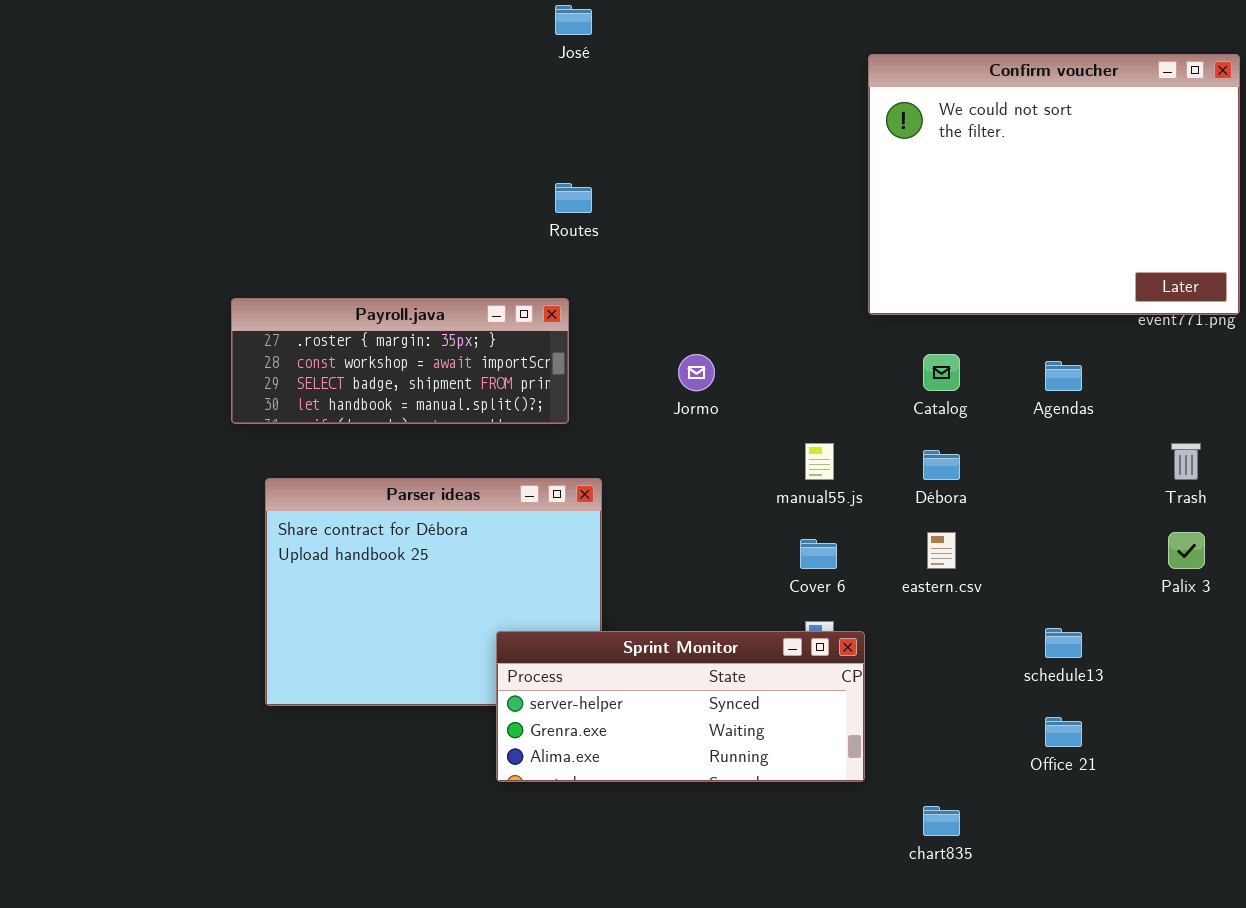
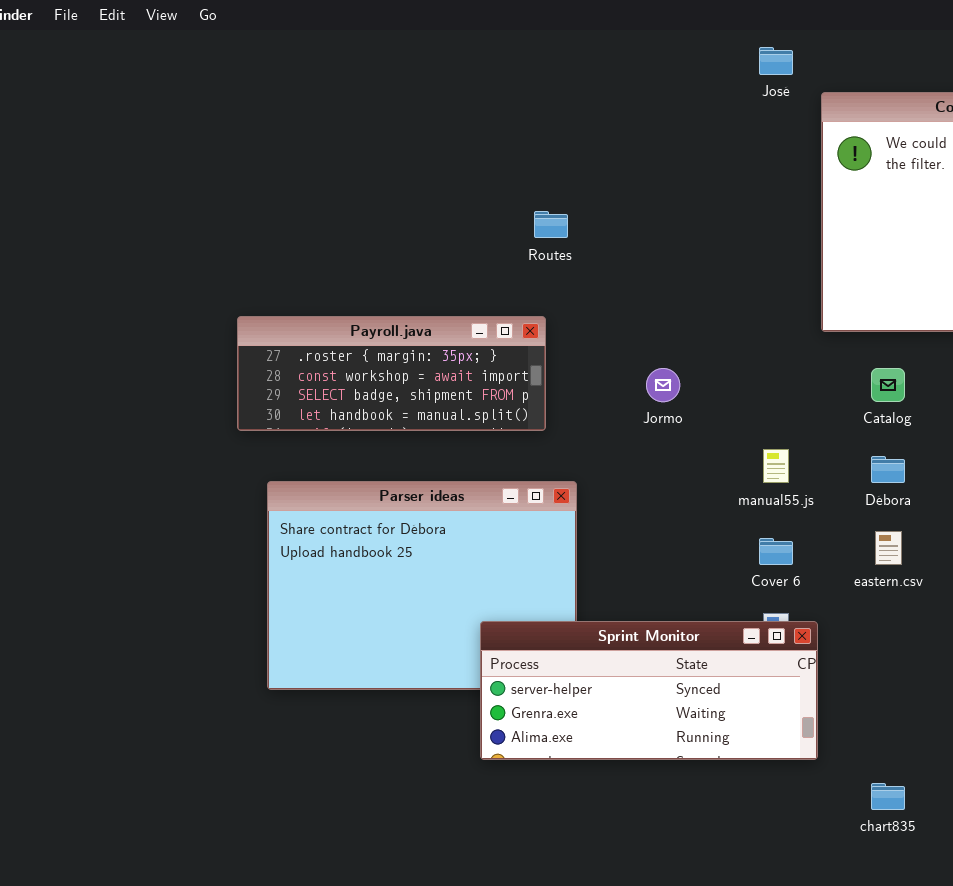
José: [555,5,592,35] -> [759,47,793,75], moved

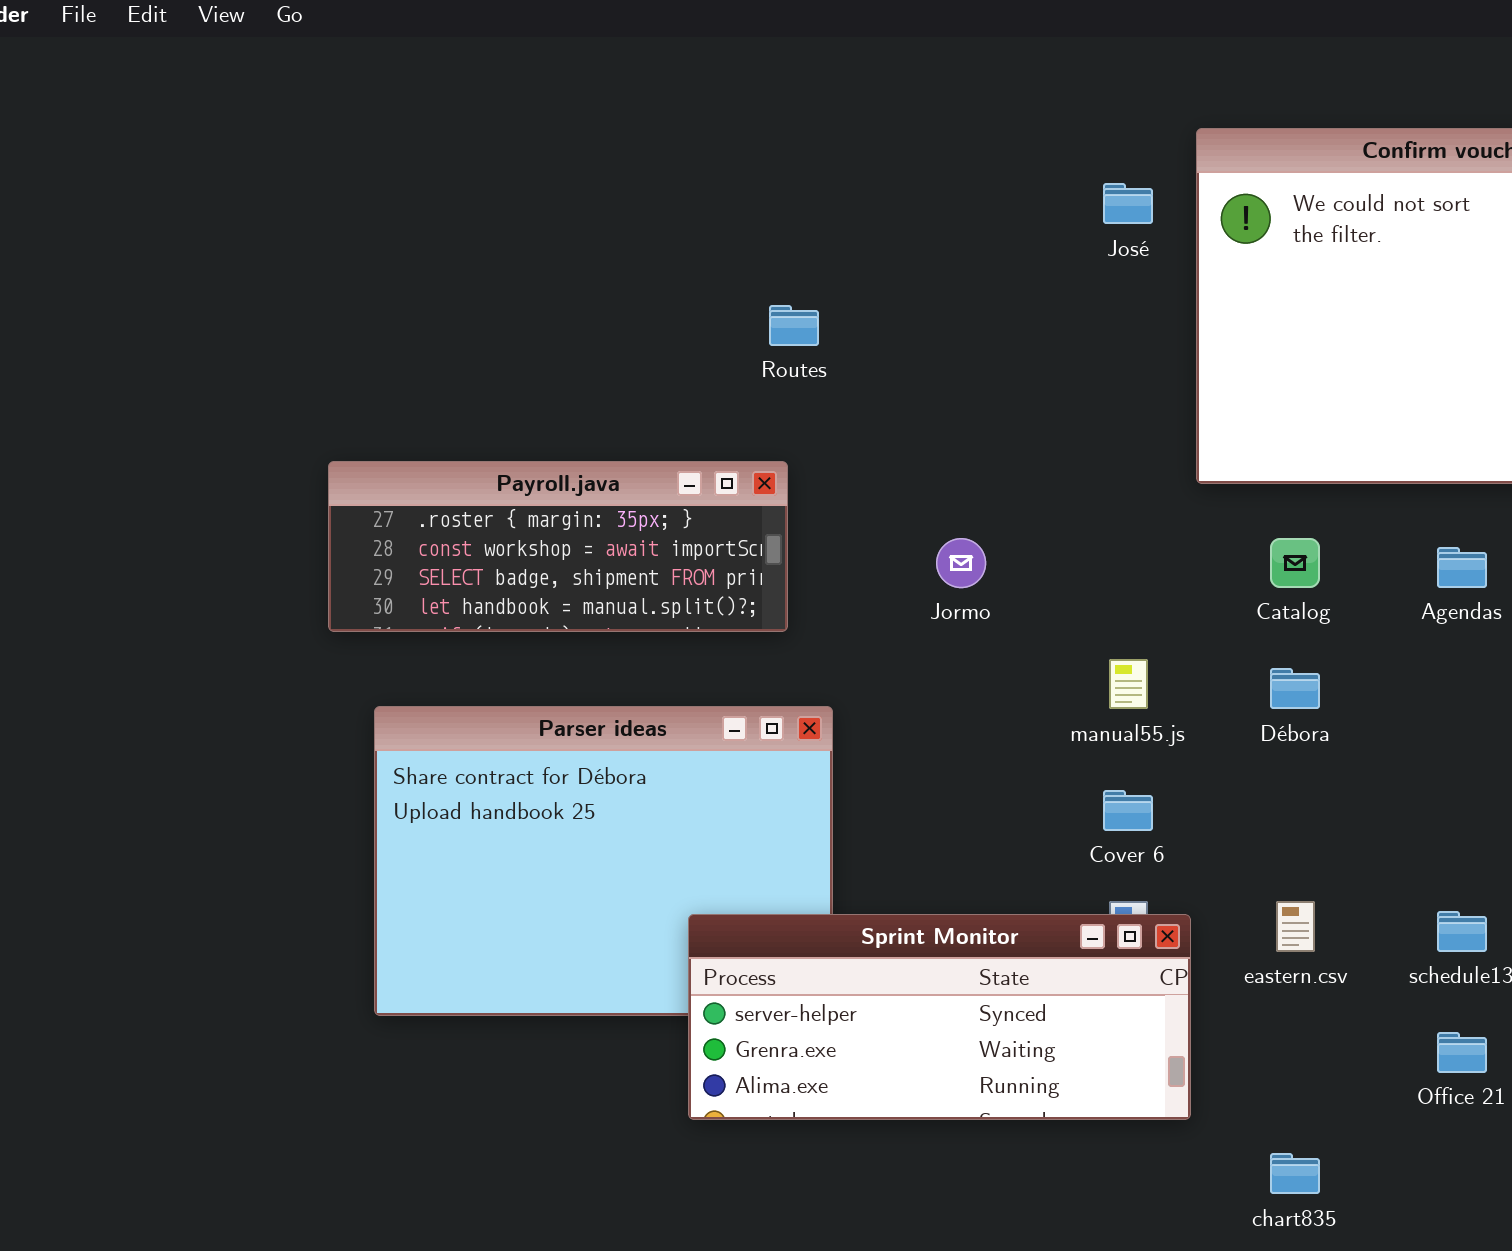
José: [759,47,793,75] -> [1103,183,1153,224], moved
eastern.csv: [875,531,902,565] -> [1276,901,1315,952], moved

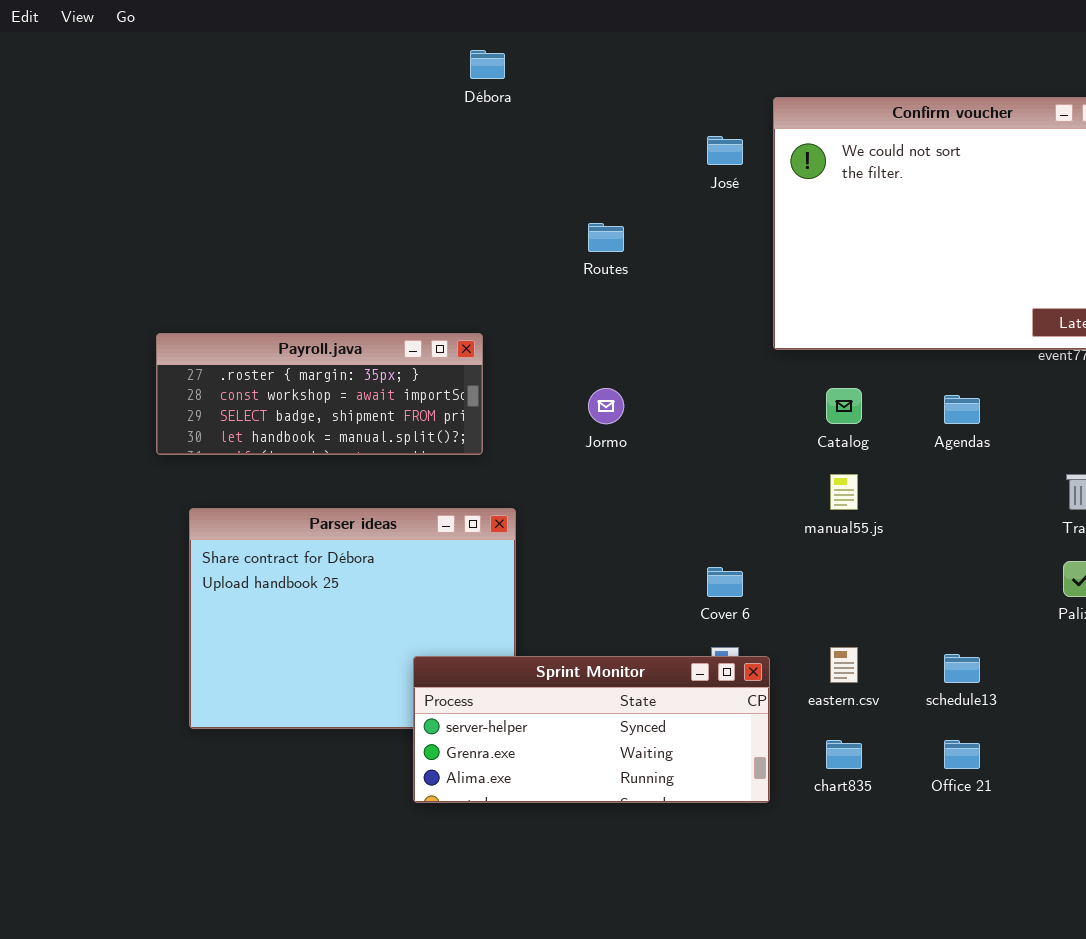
Routes: [769,305,819,346] -> [588,223,624,252], moved
manual55.js: [1109,659,1148,709] -> [830,474,858,510], moved
Débora: [1270,668,1320,709] -> [470,50,505,79], moved
chart835: [1270,1153,1320,1194] -> [826,740,862,769], moved

